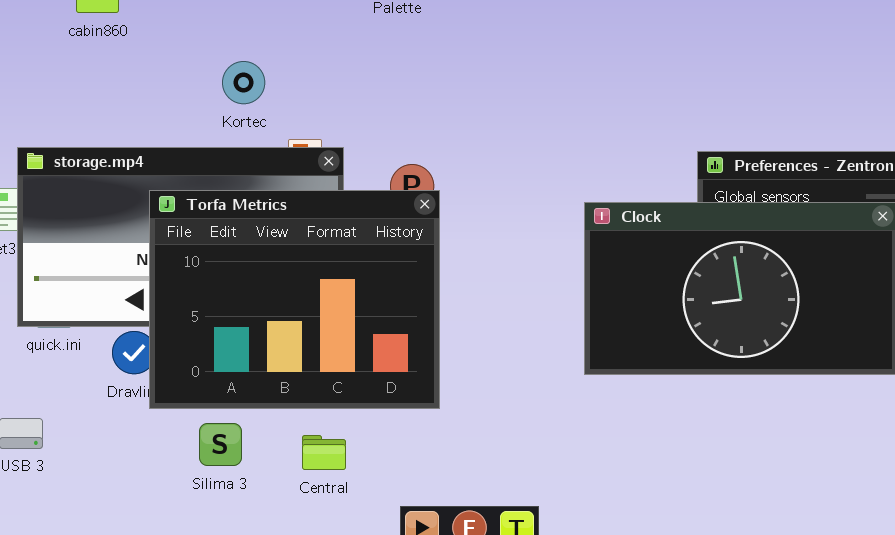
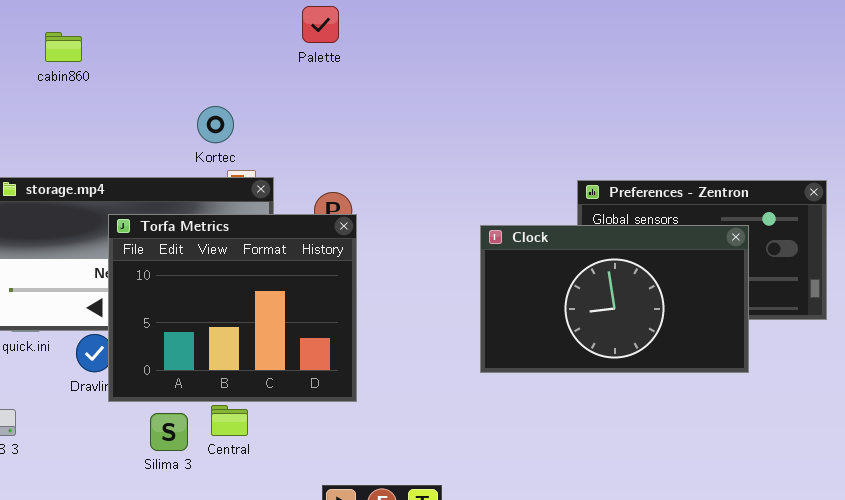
Kortec: [222,61,265,104] -> [197,106,234,143], moved
Central: [302,435,346,470] -> [211,405,248,436], moved

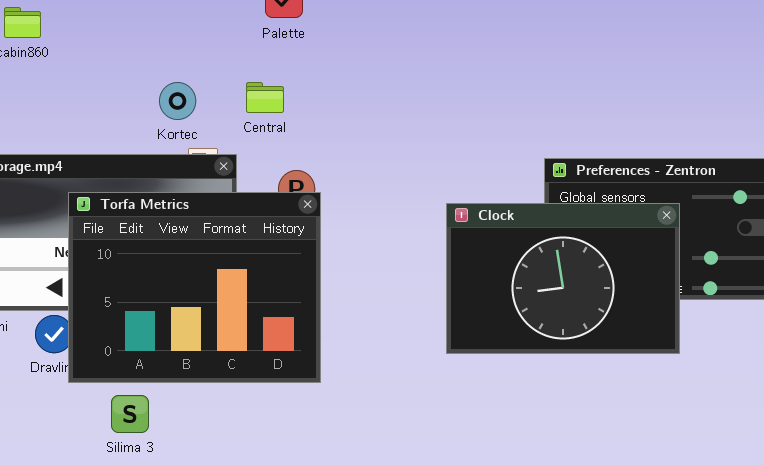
Clock: [480,225,749,373] -> [446,203,680,354], resized
Central: [211,405,248,436] -> [246,82,284,113], moved

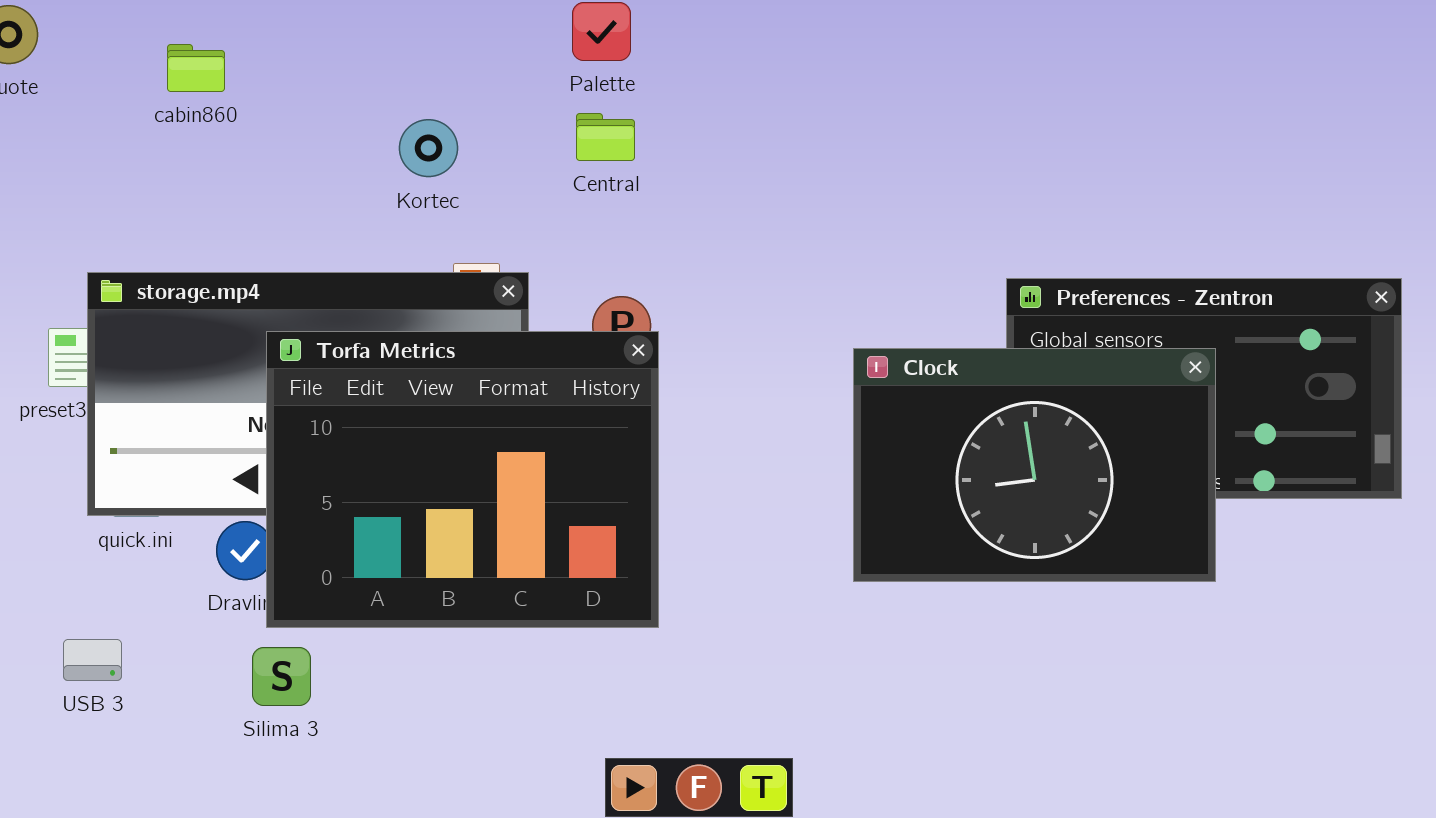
Kortec: [159,82,196,120] -> [399,119,458,177], moved
Central: [246,82,284,113] -> [576,113,635,161], moved
Silima 3: [111,395,149,433] -> [252,647,311,706], moved

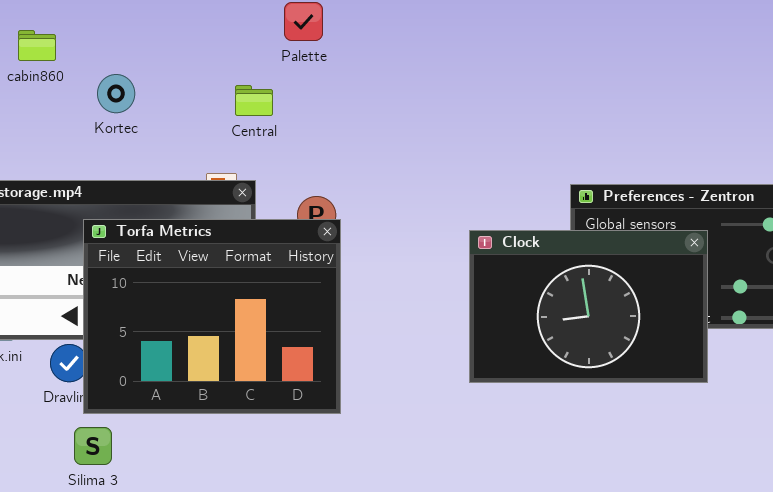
Central: [576,113,635,161] -> [235,85,273,116], moved
Kortec: [399,119,458,177] -> [97,74,135,113], moved

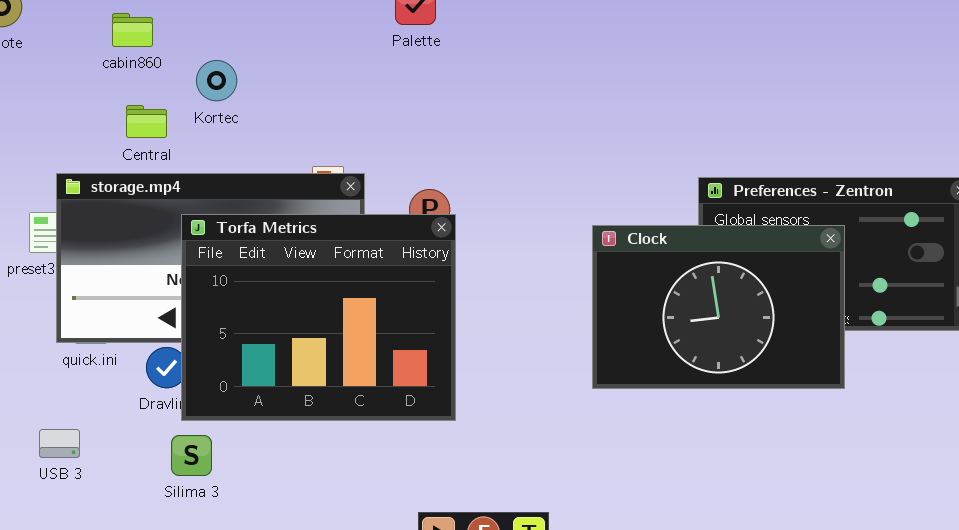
Central: [235,85,273,116] -> [126,105,167,138], moved

